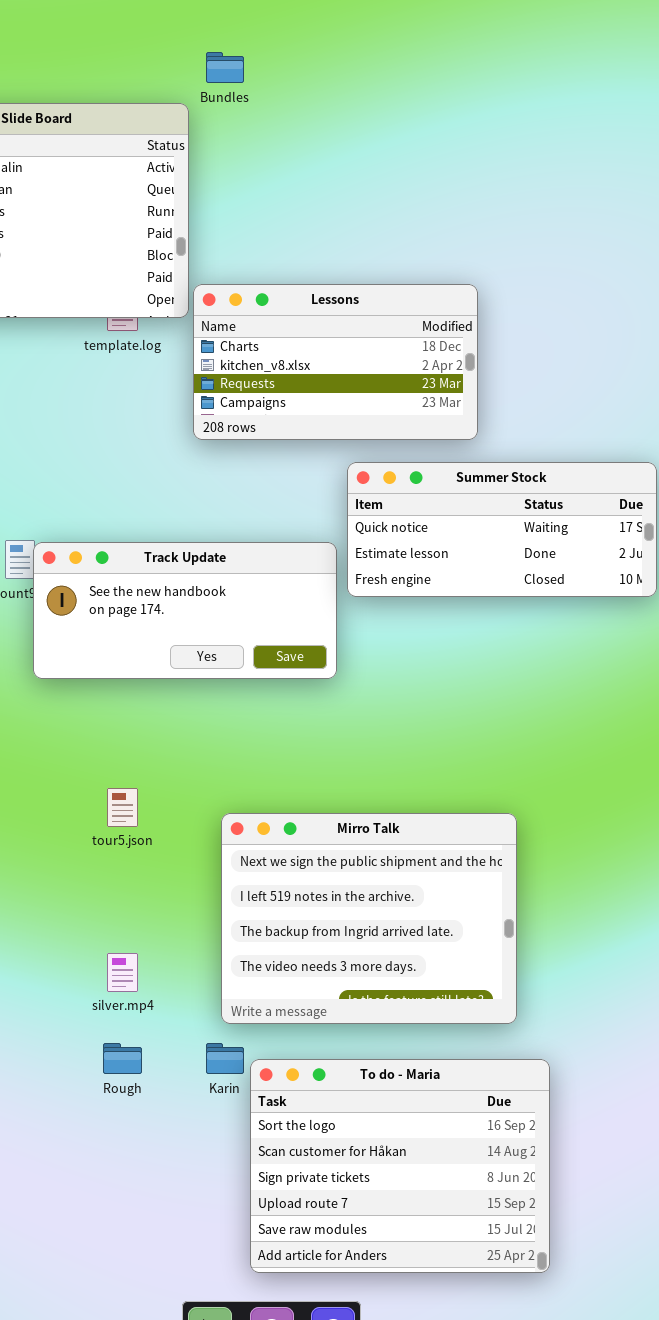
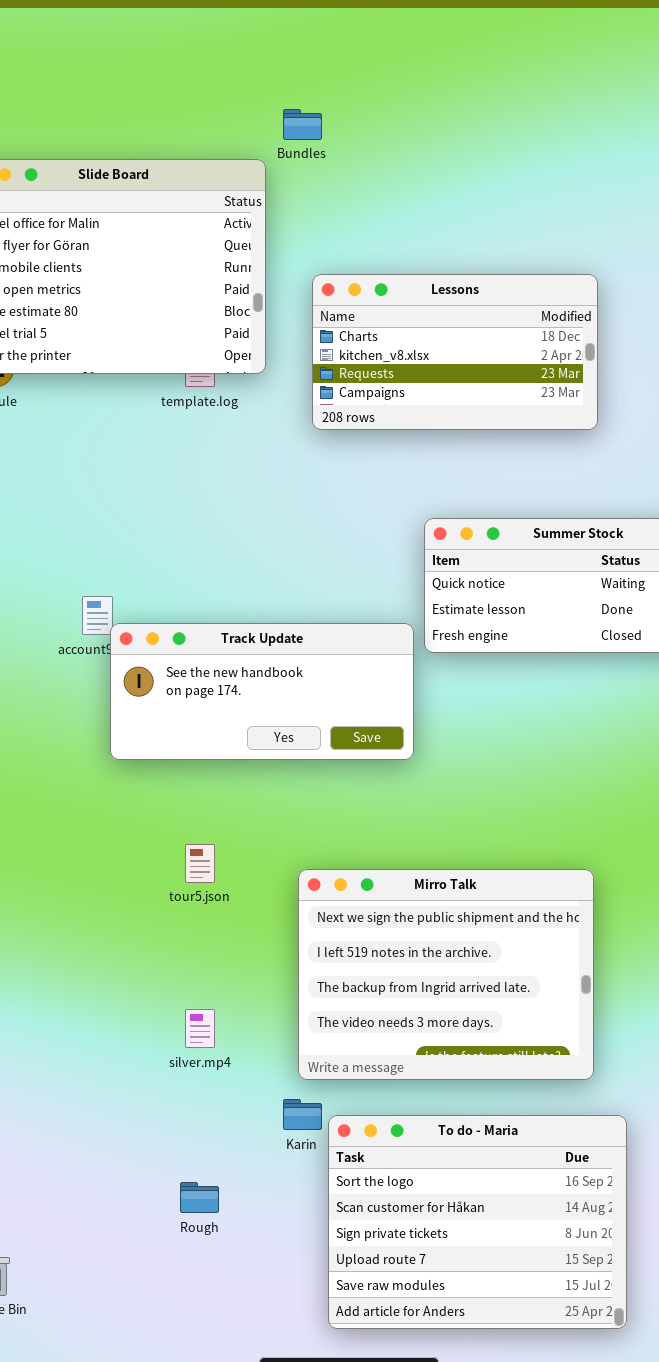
Lessons: [193,284,478,440] -> [312,274,598,430], moved
Track Update: [33,542,337,679] -> [110,623,414,760], moved
Rough: [103,1043,142,1074] -> [180,1182,219,1213], moved

